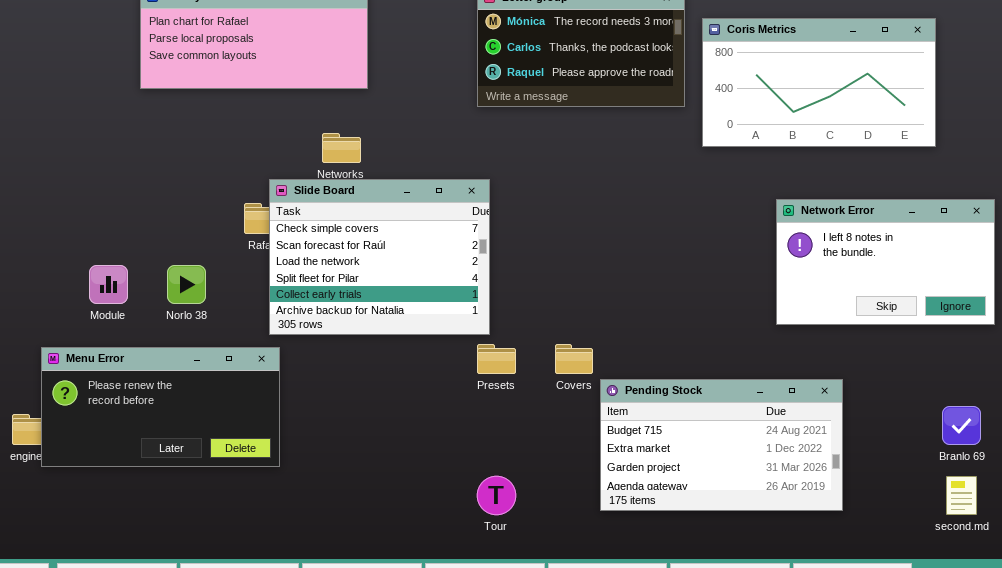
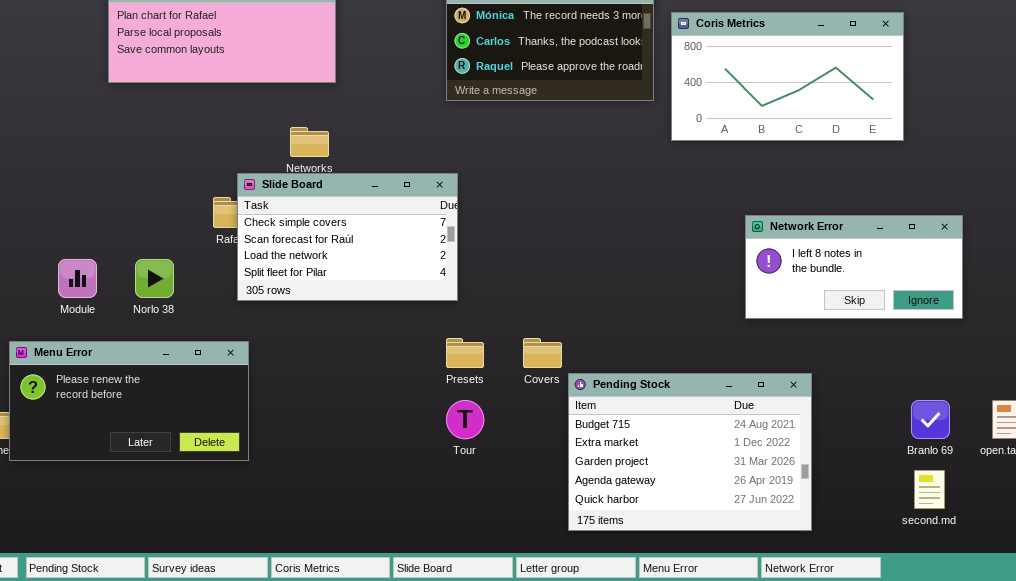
Slide Board: [269,179,490,335] -> [237,173,458,301], resized
Network Error: [776,199,995,325] -> [745,215,963,319], resized
Pending Stock: [600,379,843,511] -> [568,373,812,531], resized
Tour: [477,476,516,515] -> [446,400,484,439], moved

